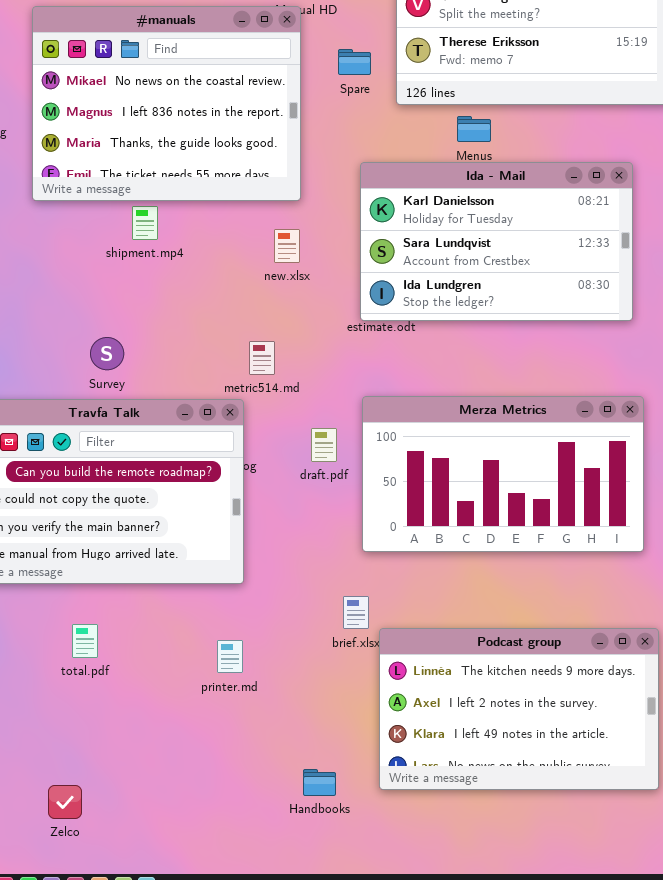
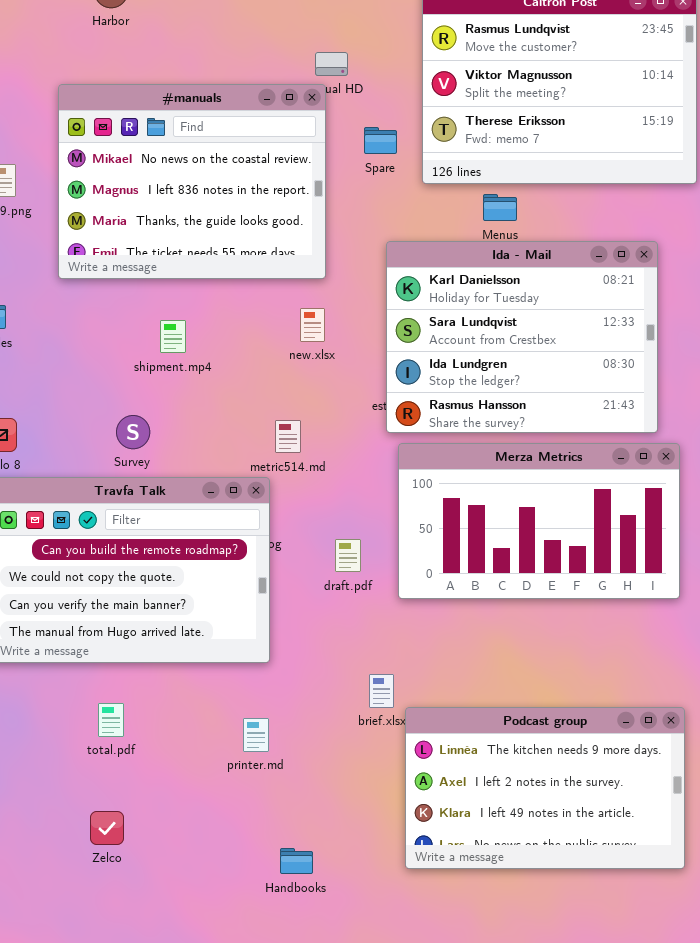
Ida - Mail: [360,162,633,321] -> [386,241,658,433], resized
shipment.mp4: [132,206,158,240] -> [160,320,186,353], moved
Merza Metrics: [362,396,644,552] -> [398,443,680,599], moved
draft.pdf: [311,428,337,462] -> [335,539,361,572], moved
Handbooks: [303,769,336,796] -> [280,848,313,874], moved
Zelco: [48,785,82,819] -> [90,811,124,845], moved

